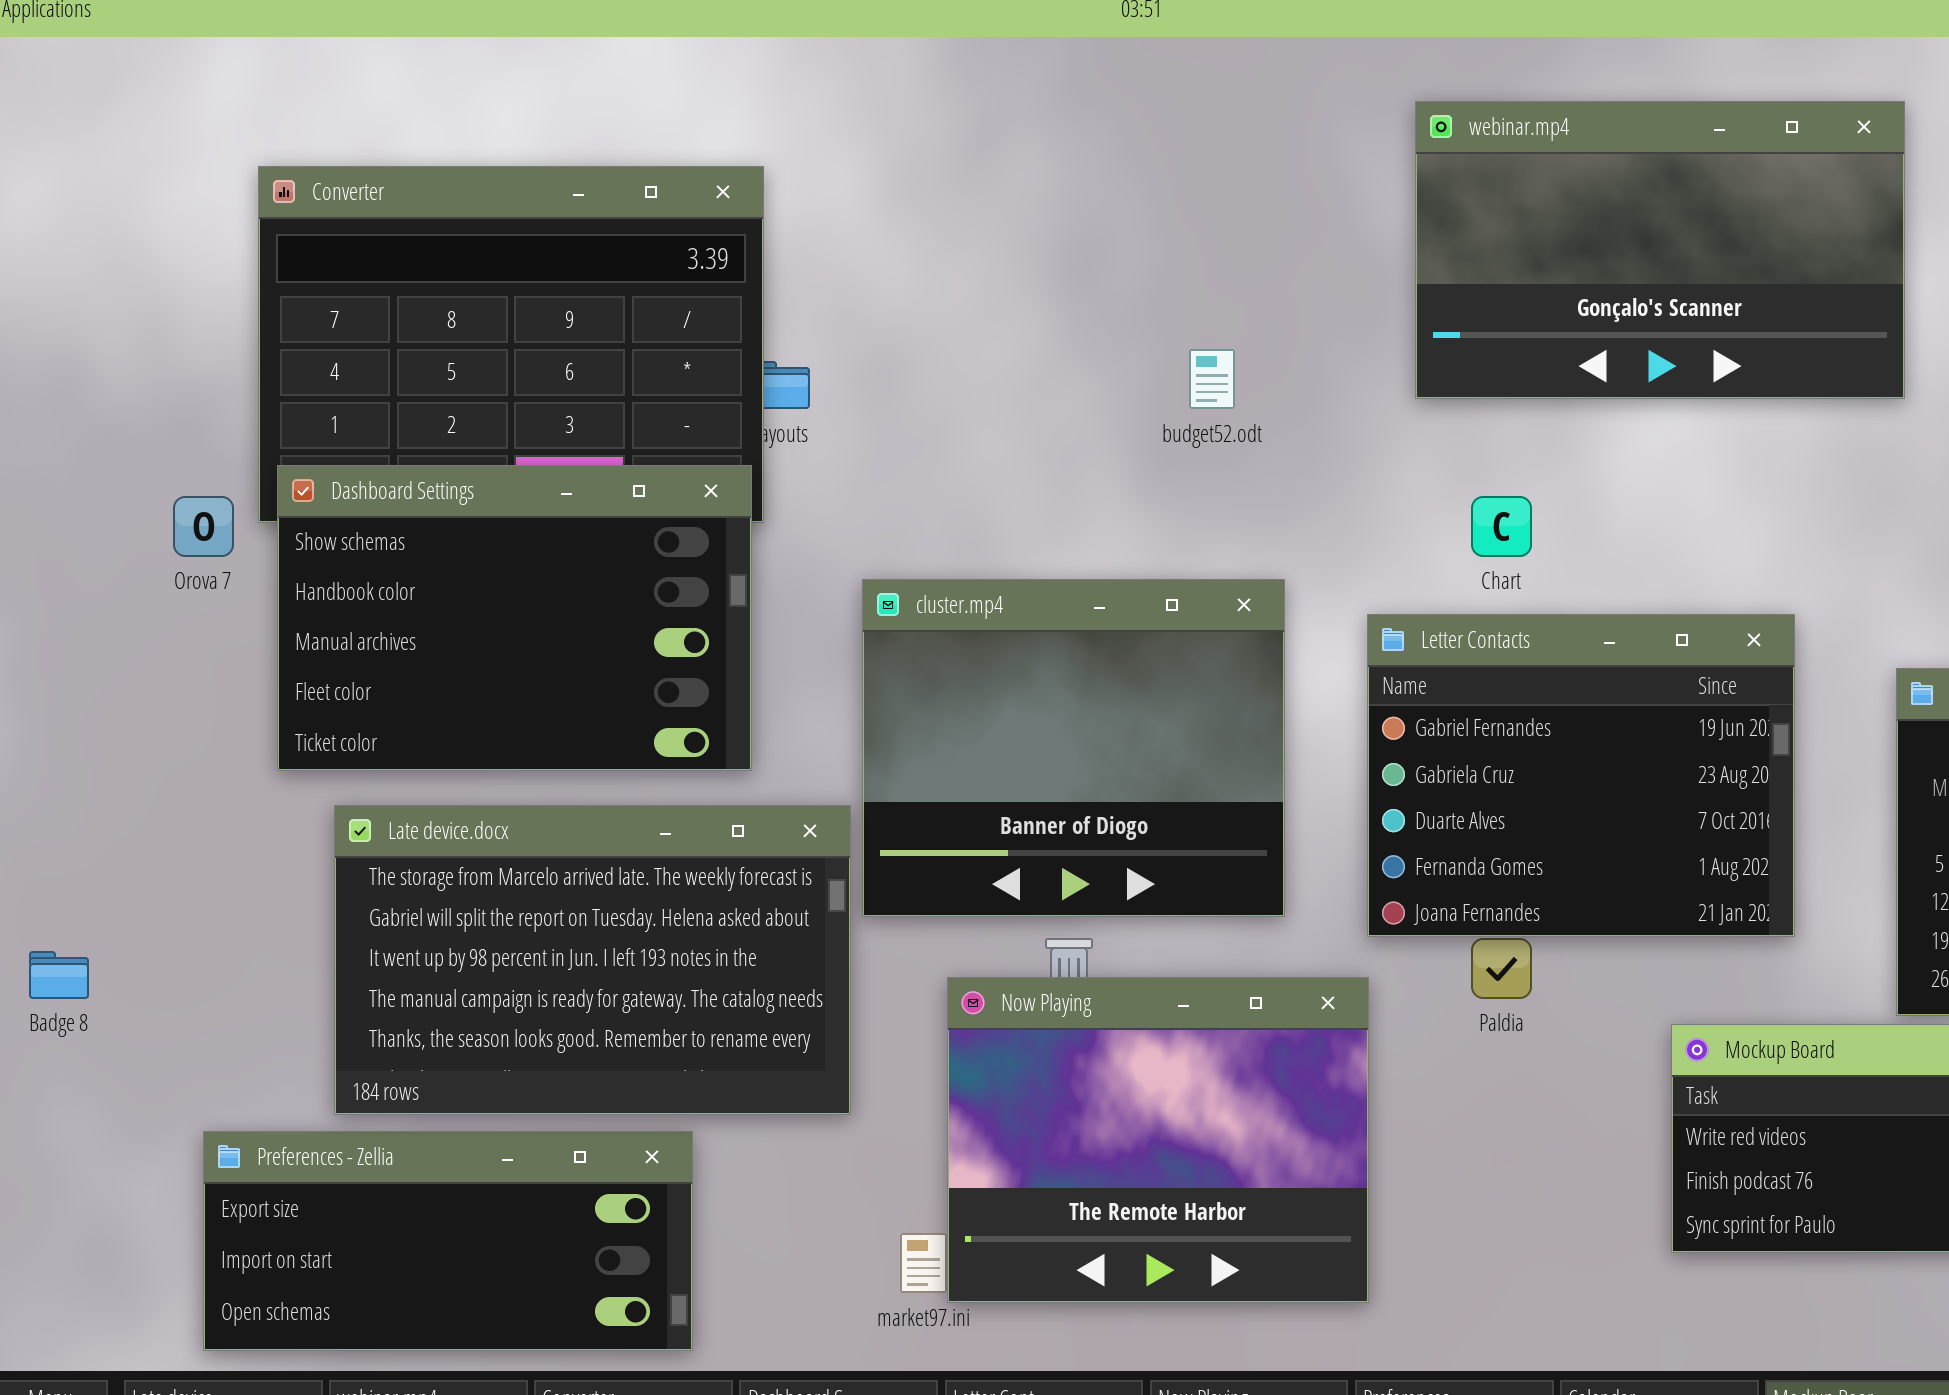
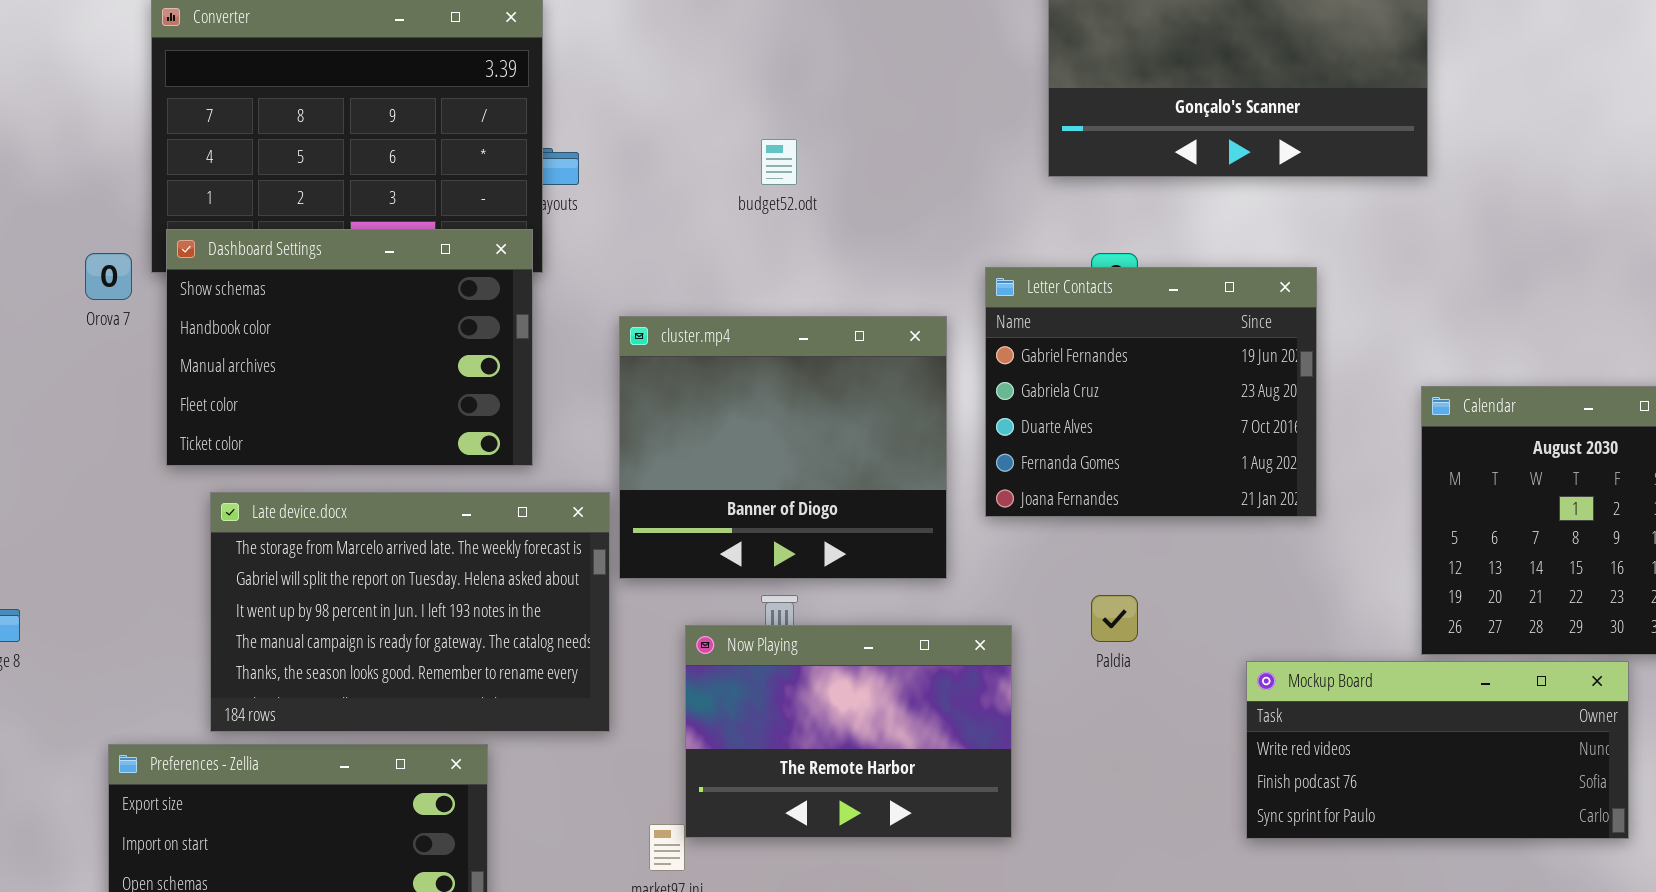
budget52.odt: [1189,349,1235,409] -> [761,139,797,185], moved
Letter Contacts: [1367,614,1795,937] -> [985,267,1317,517], moved
Now Playing: [947,977,1369,1303] -> [685,625,1012,838], resized

